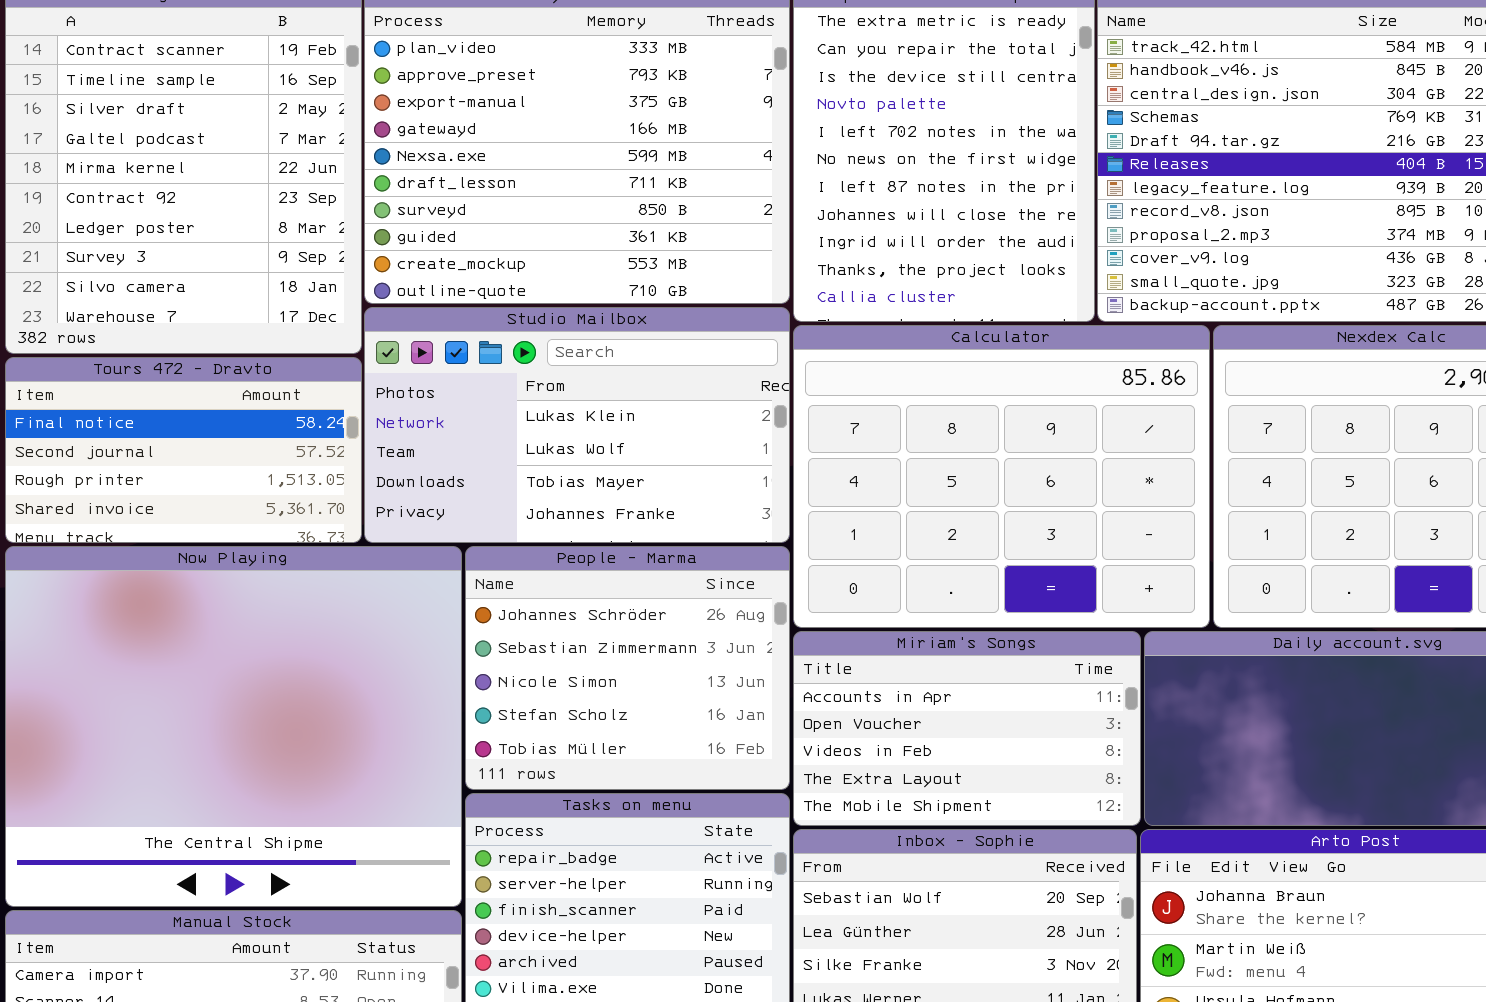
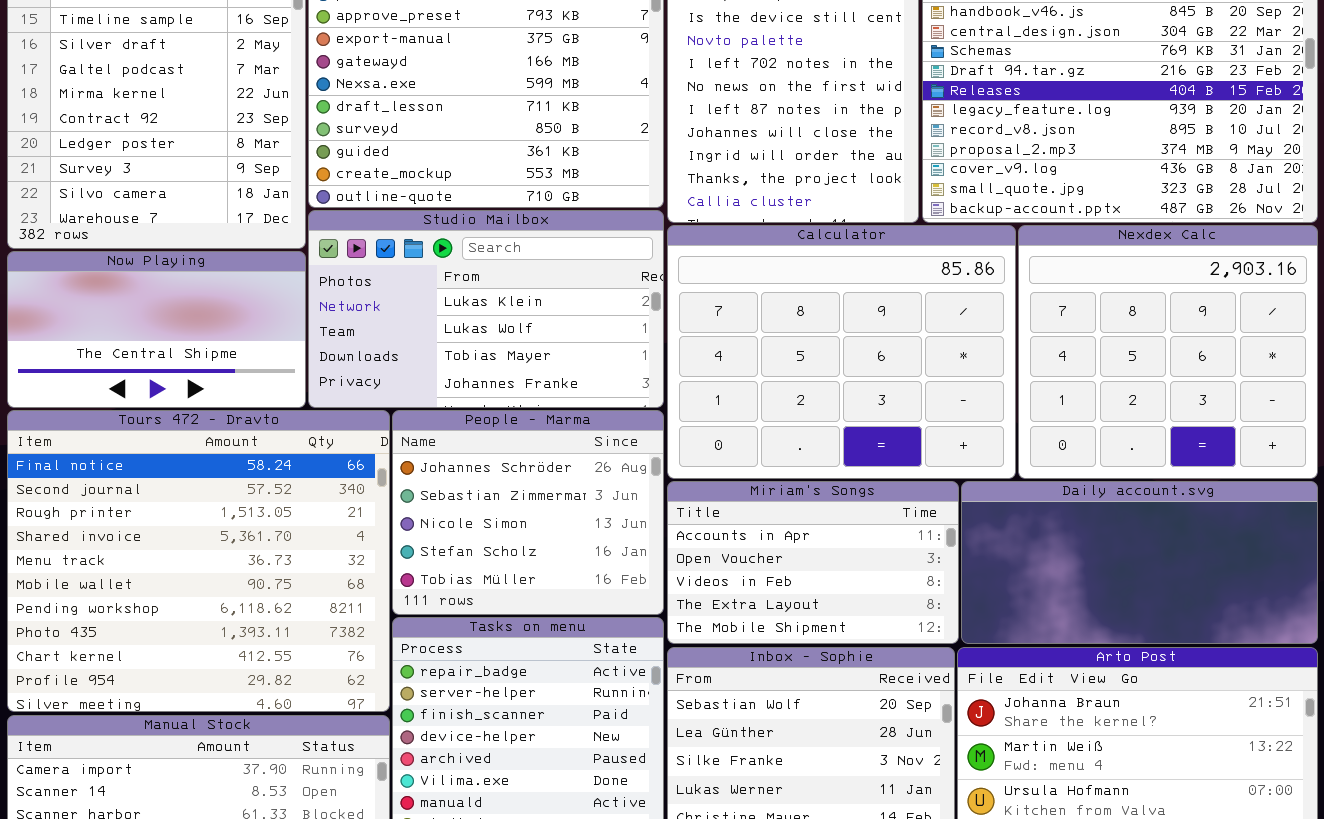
Tours 472 - Dravto: [5,357,362,543] -> [7,410,390,712], moved, resized
Now Playing: [5,546,462,907] -> [7,251,306,408], moved, resized

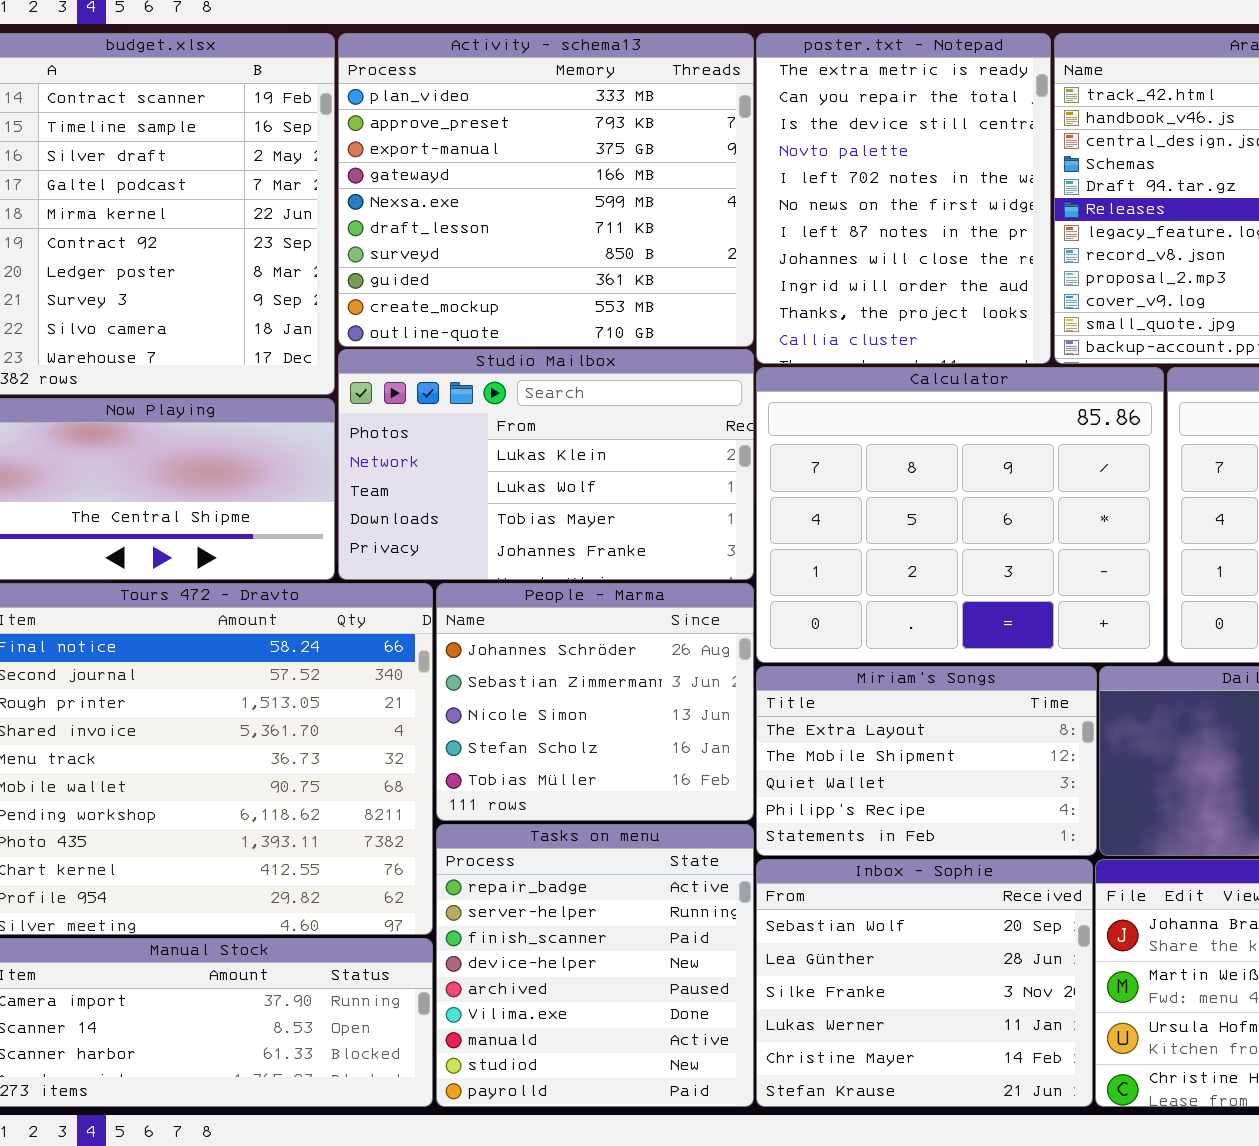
Miriam's Songs: [667,481,959,644] -> [756,666,1097,856], scrolled down 3 rows

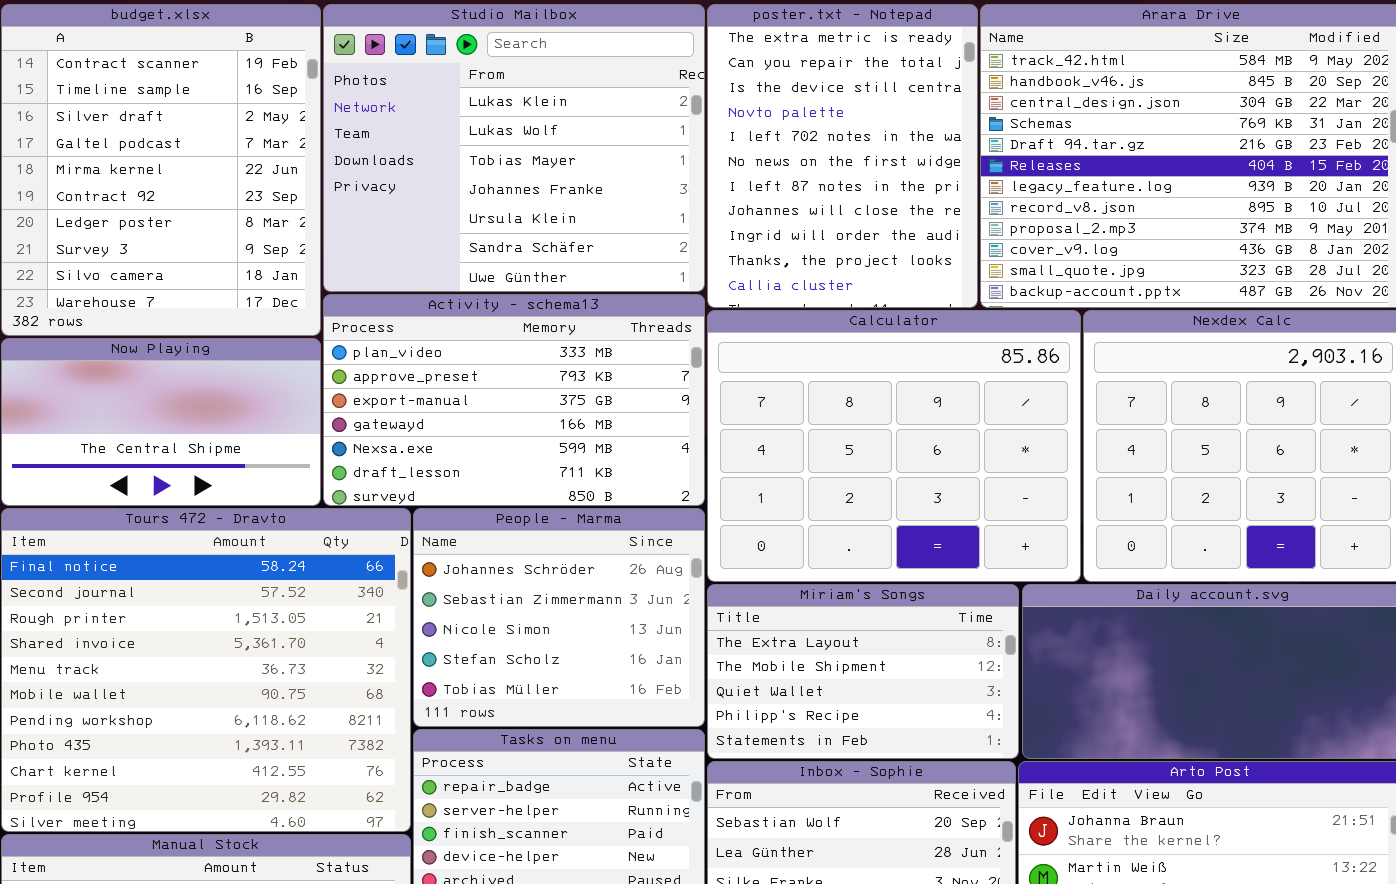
Activity - schema13: [338,33,754,347] -> [323,294,705,506], moved, resized
Studio Mailbox: [338,349,754,580] -> [323,4,705,292], moved, resized

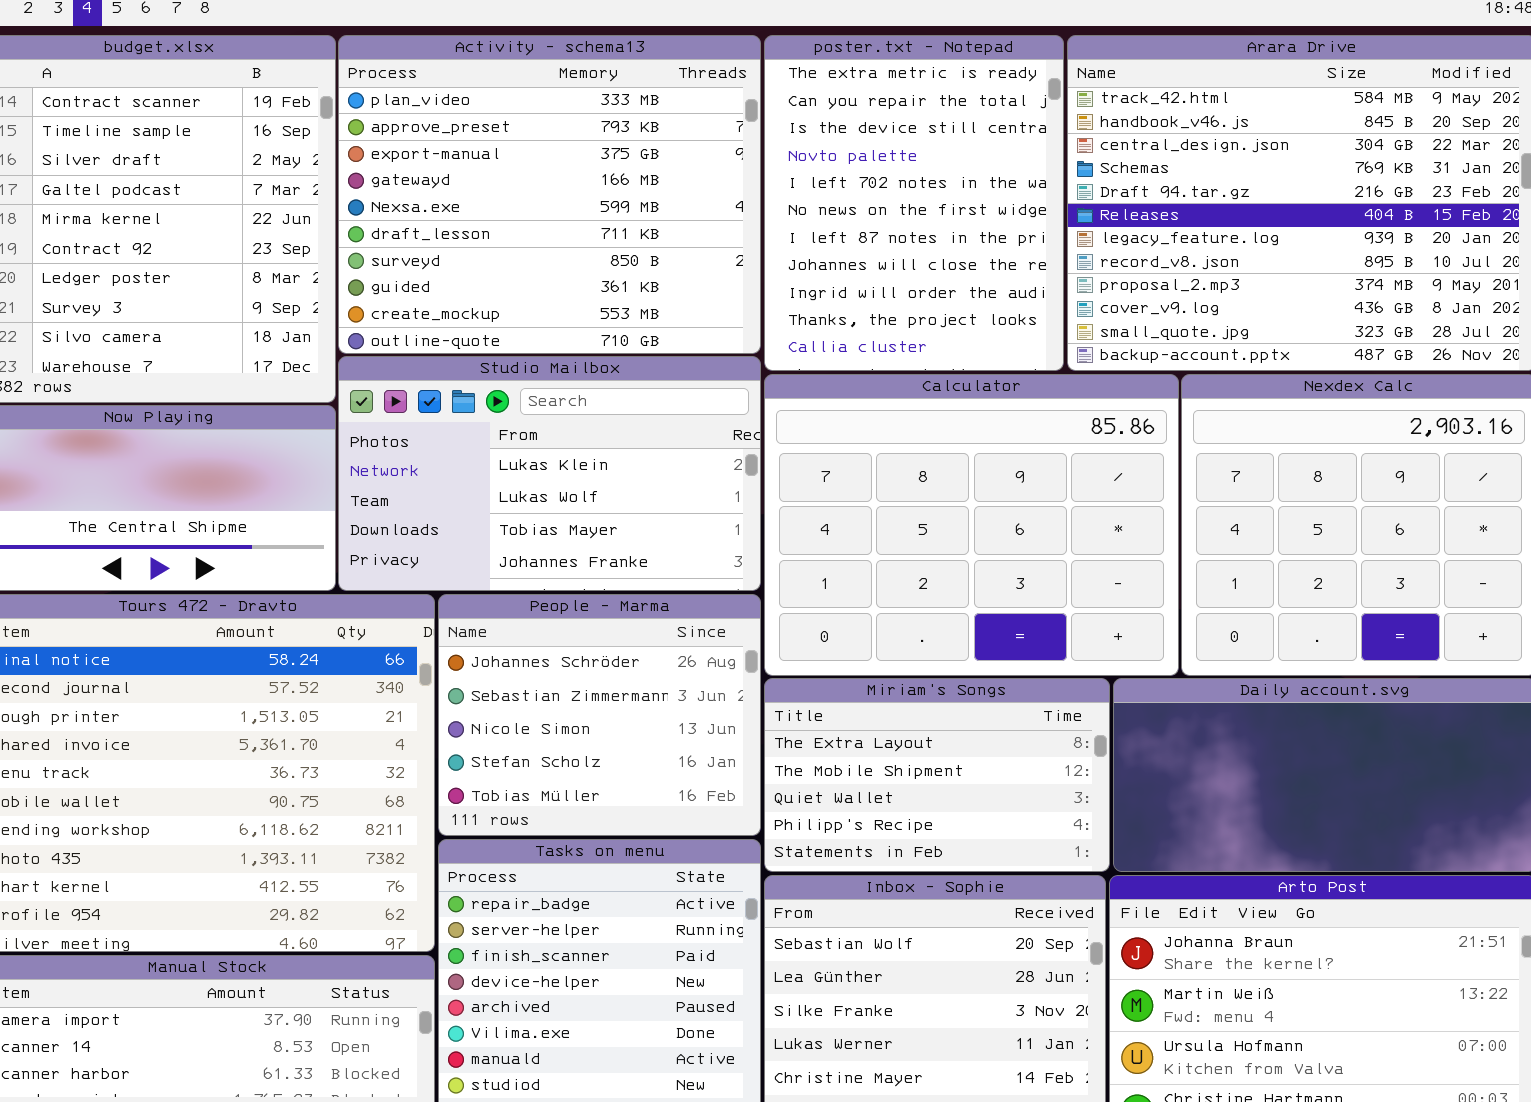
Studio Mailbox: [323,4,705,292] -> [338,356,761,591], moved, resized
Activity - schema13: [323,294,705,506] -> [338,35,761,354], moved, resized

